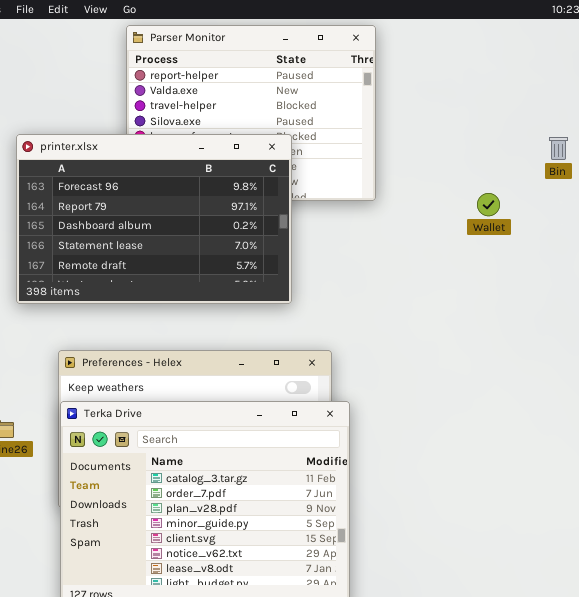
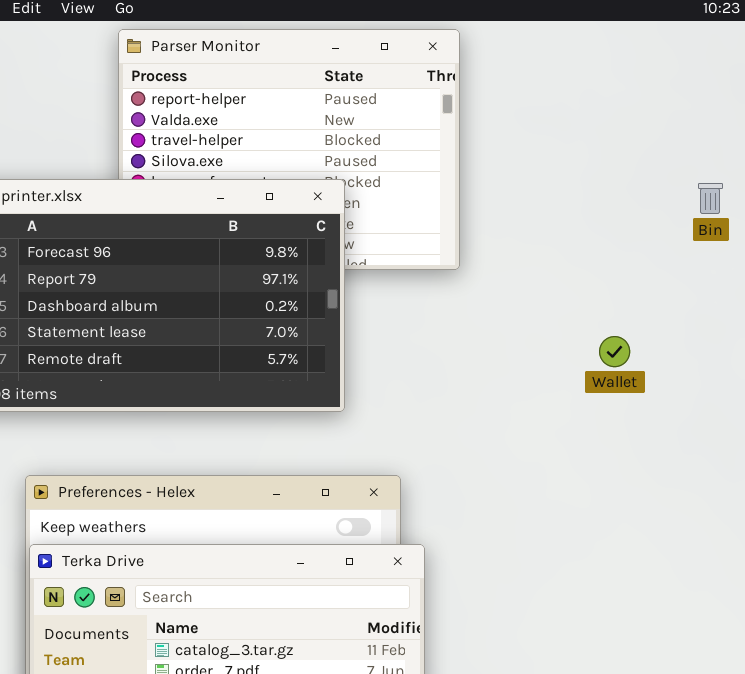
Wallet: [477,193,500,216] -> [599,336,630,367], moved

